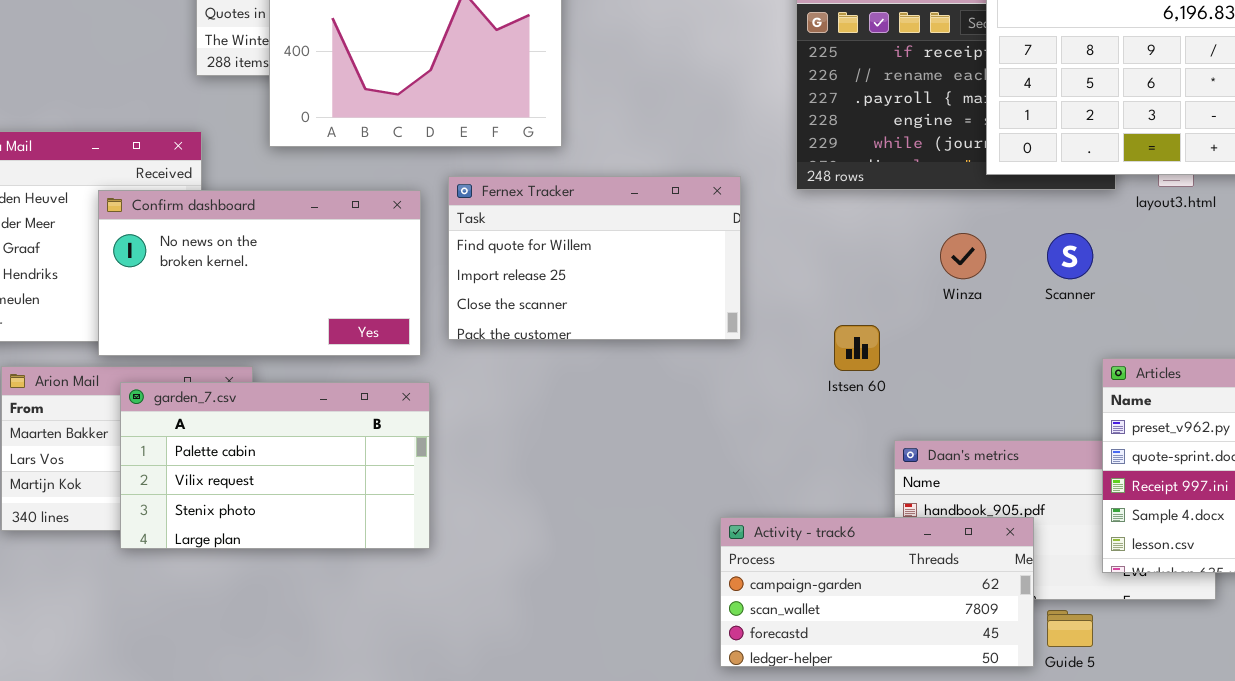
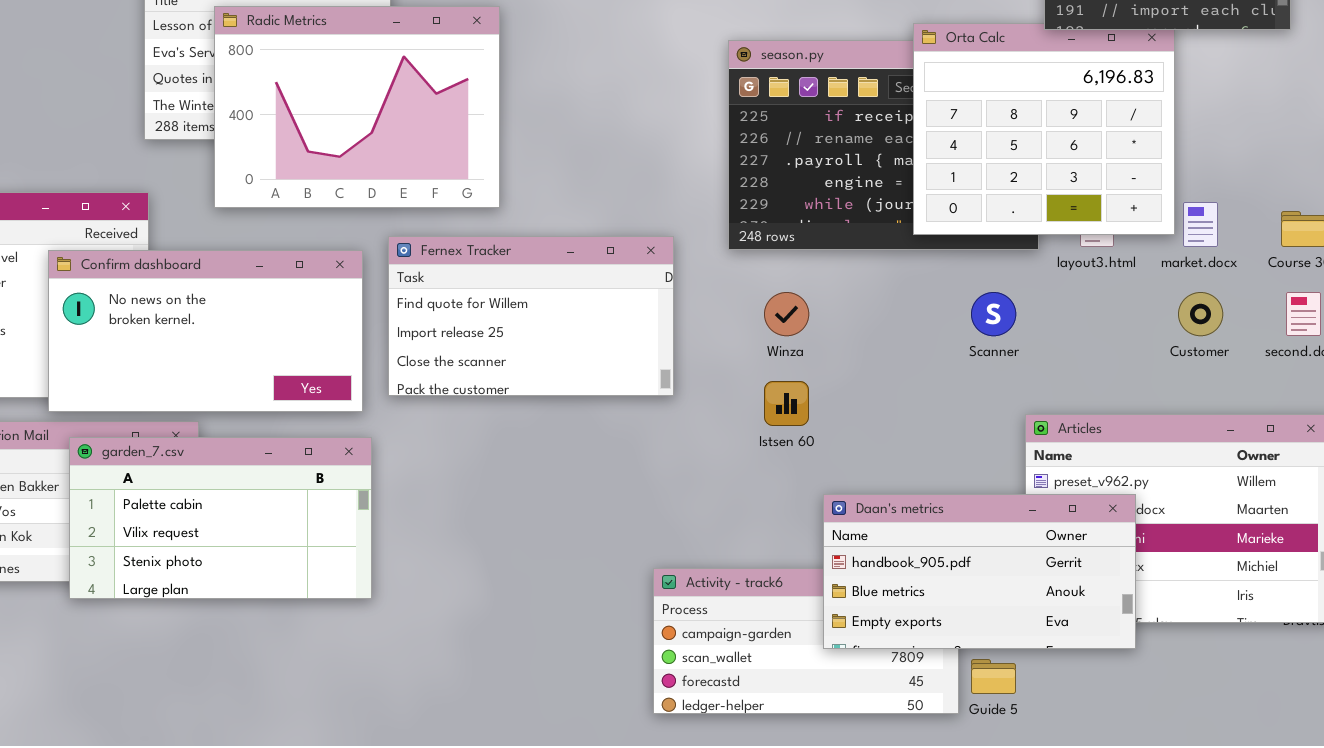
Winza: [940,233,986,279] -> [764,292,809,336], moved
Daan's metrics: [894,440,1216,600] -> [823,494,1136,649], raised

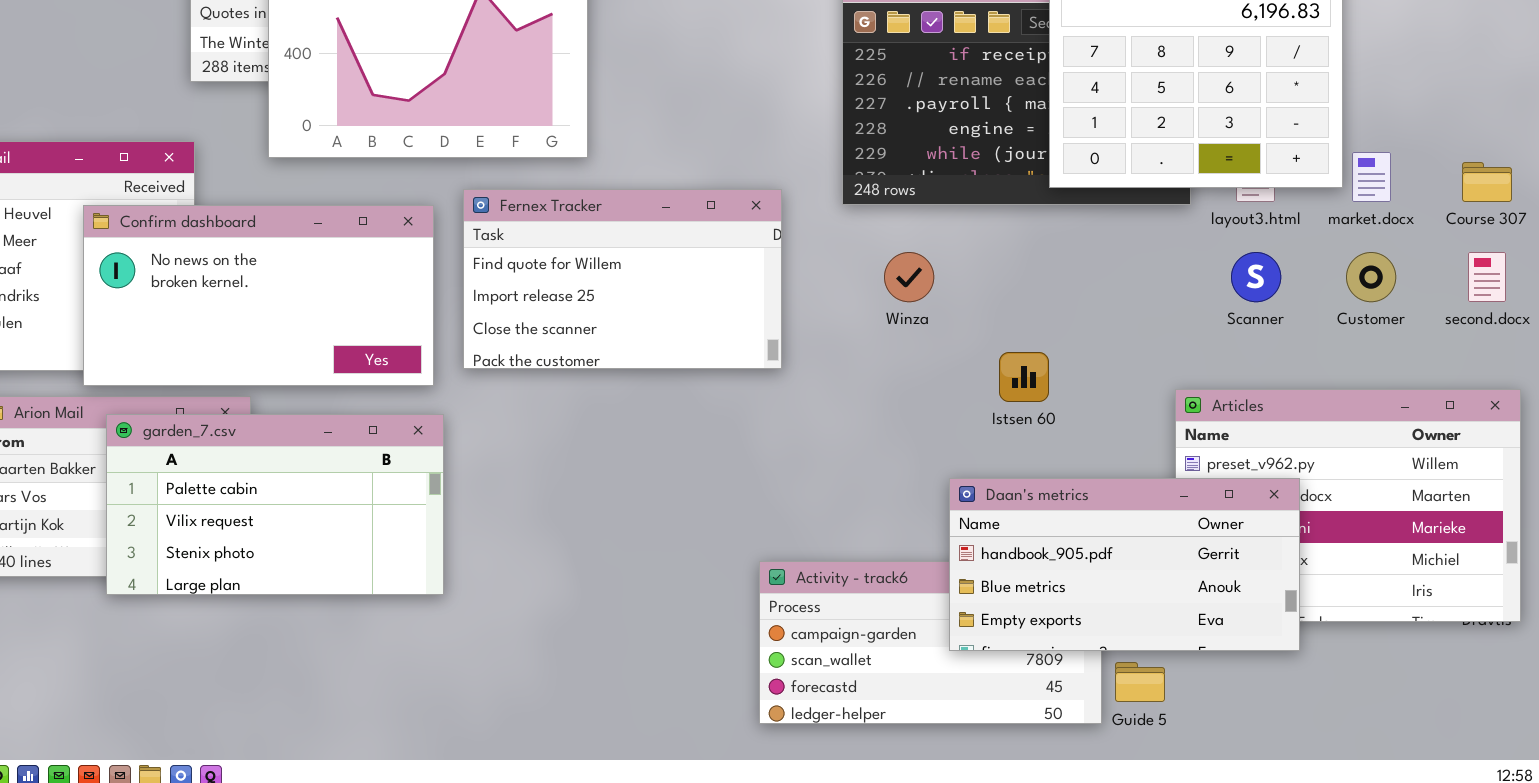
Scanner: [971,292,1016,336] -> [1231,252,1281,302], moved
Istsen 60: [764,381,809,426] -> [999,352,1049,402], moved

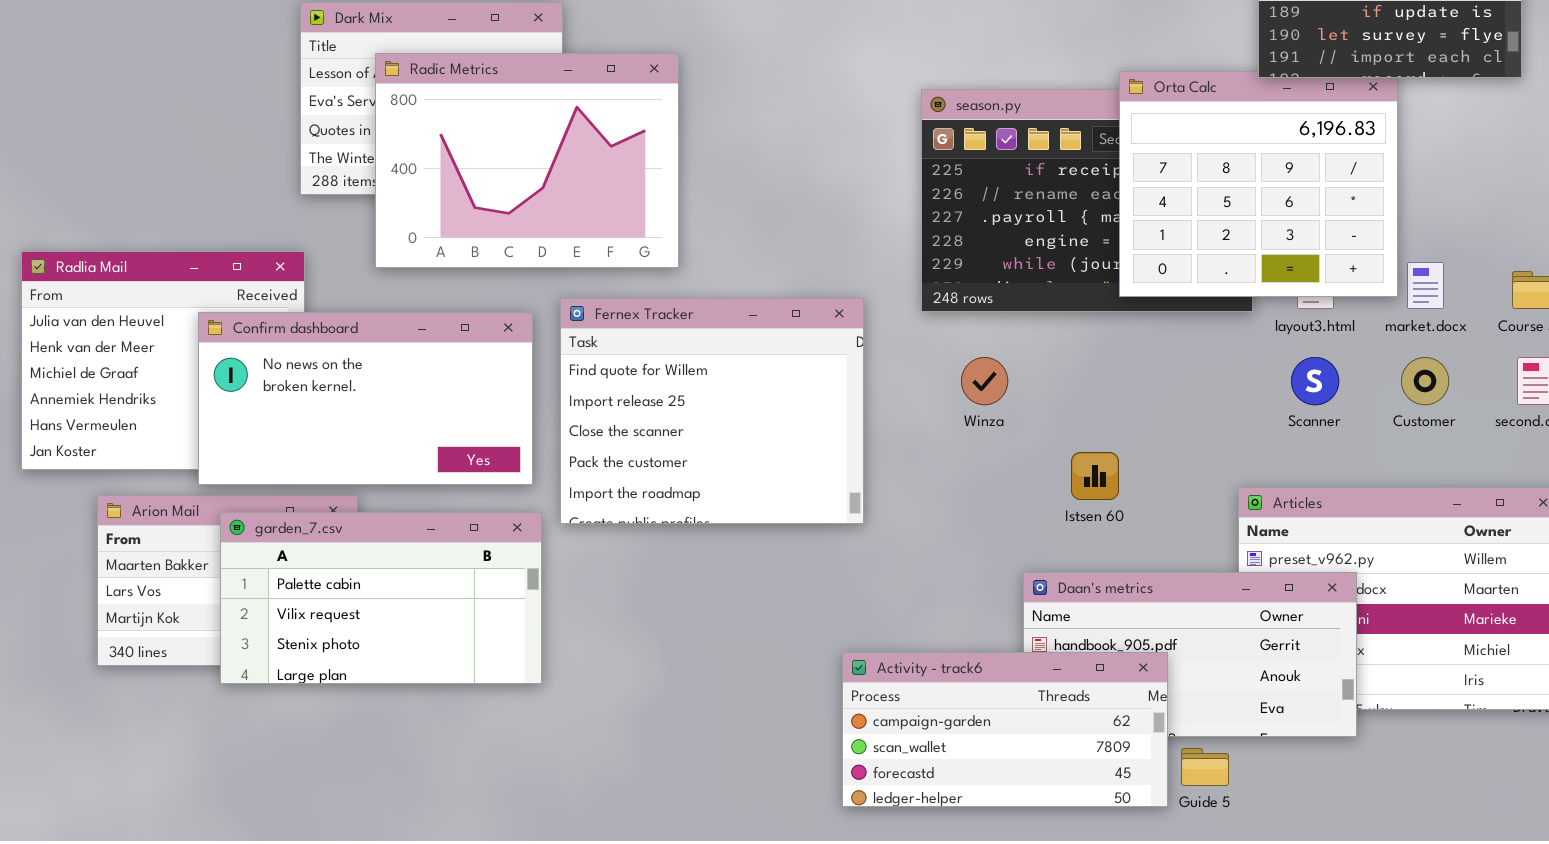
Fernex Tracker: [463,189,782,369] -> [560,298,864,524], resized
Activity - track6: [759,561,1102,724] -> [842,652,1168,807], raised

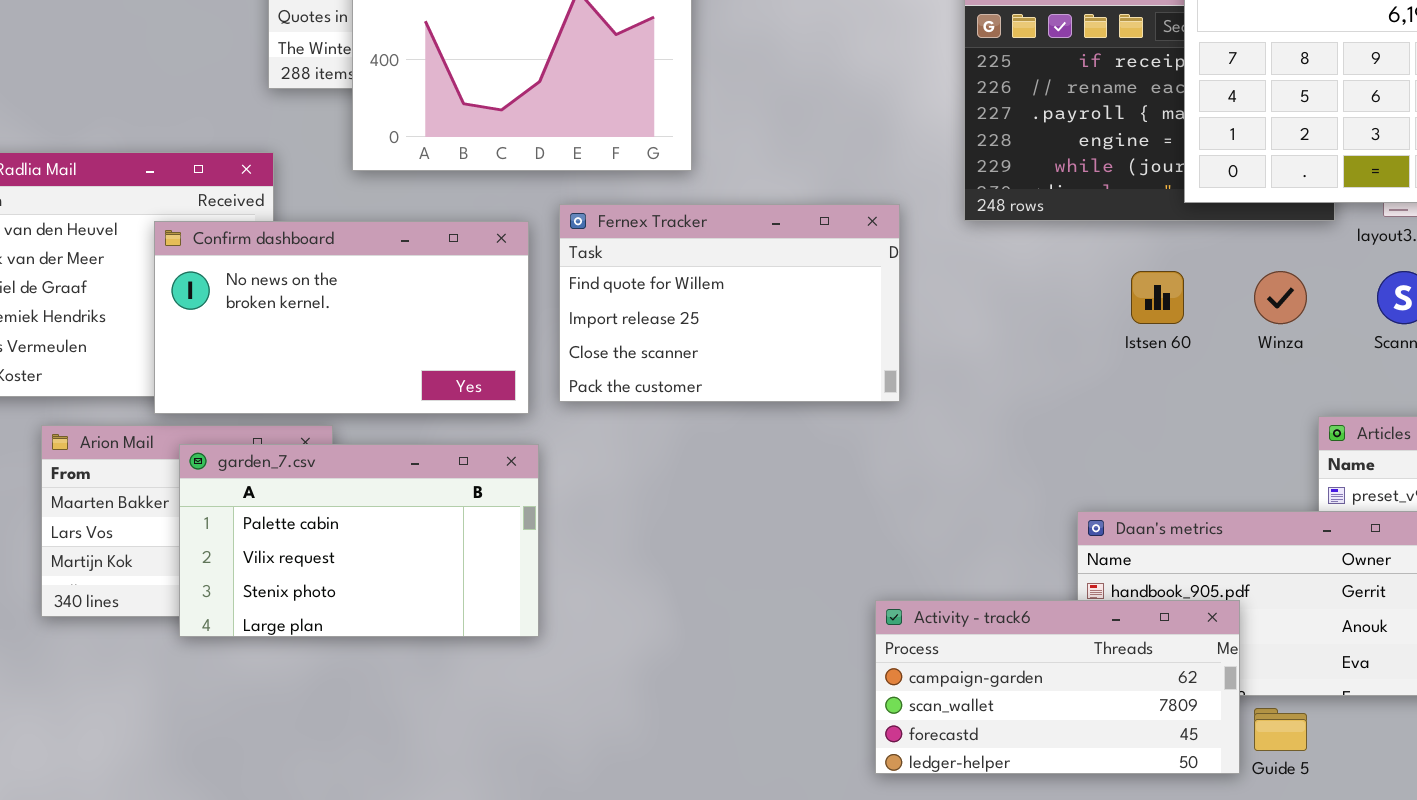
Fernex Tracker: [560,298,864,524] -> [559,204,900,402], resized
Winza: [961,357,1008,405] -> [1254,271,1307,324], moved
Istsen 60: [1071,452,1119,500] -> [1131,271,1184,324], moved

